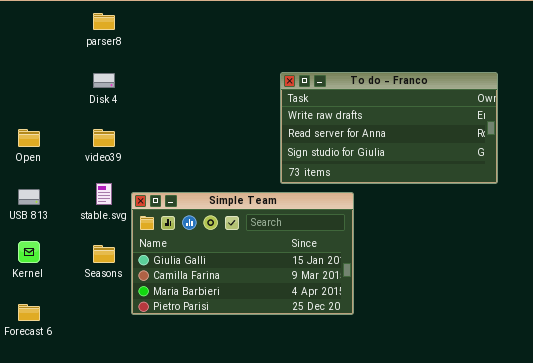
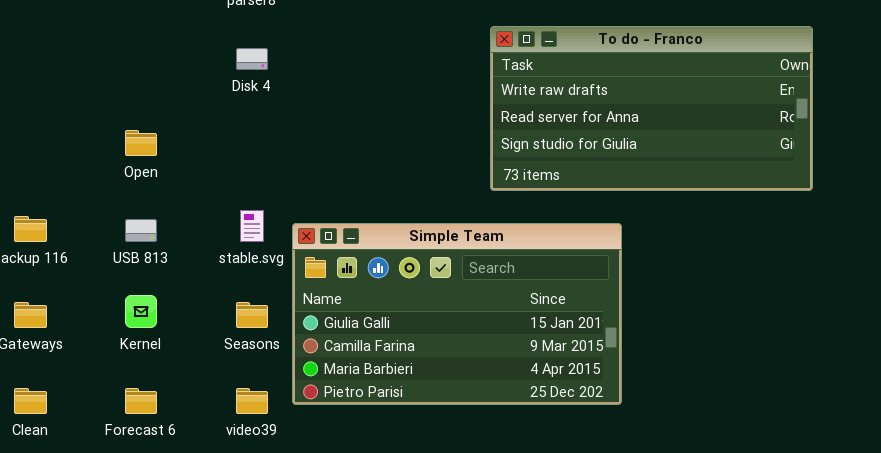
To do - Franco: [280,72,498,184] -> [490,26,813,191], moved
video39: [93,129,115,147] -> [236,388,268,414], moved

